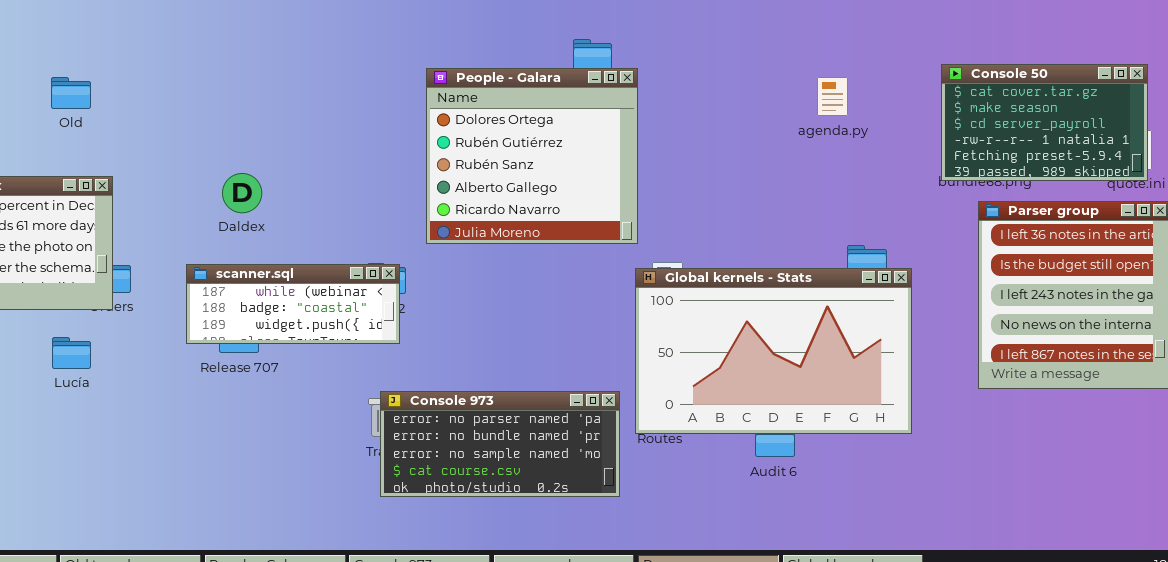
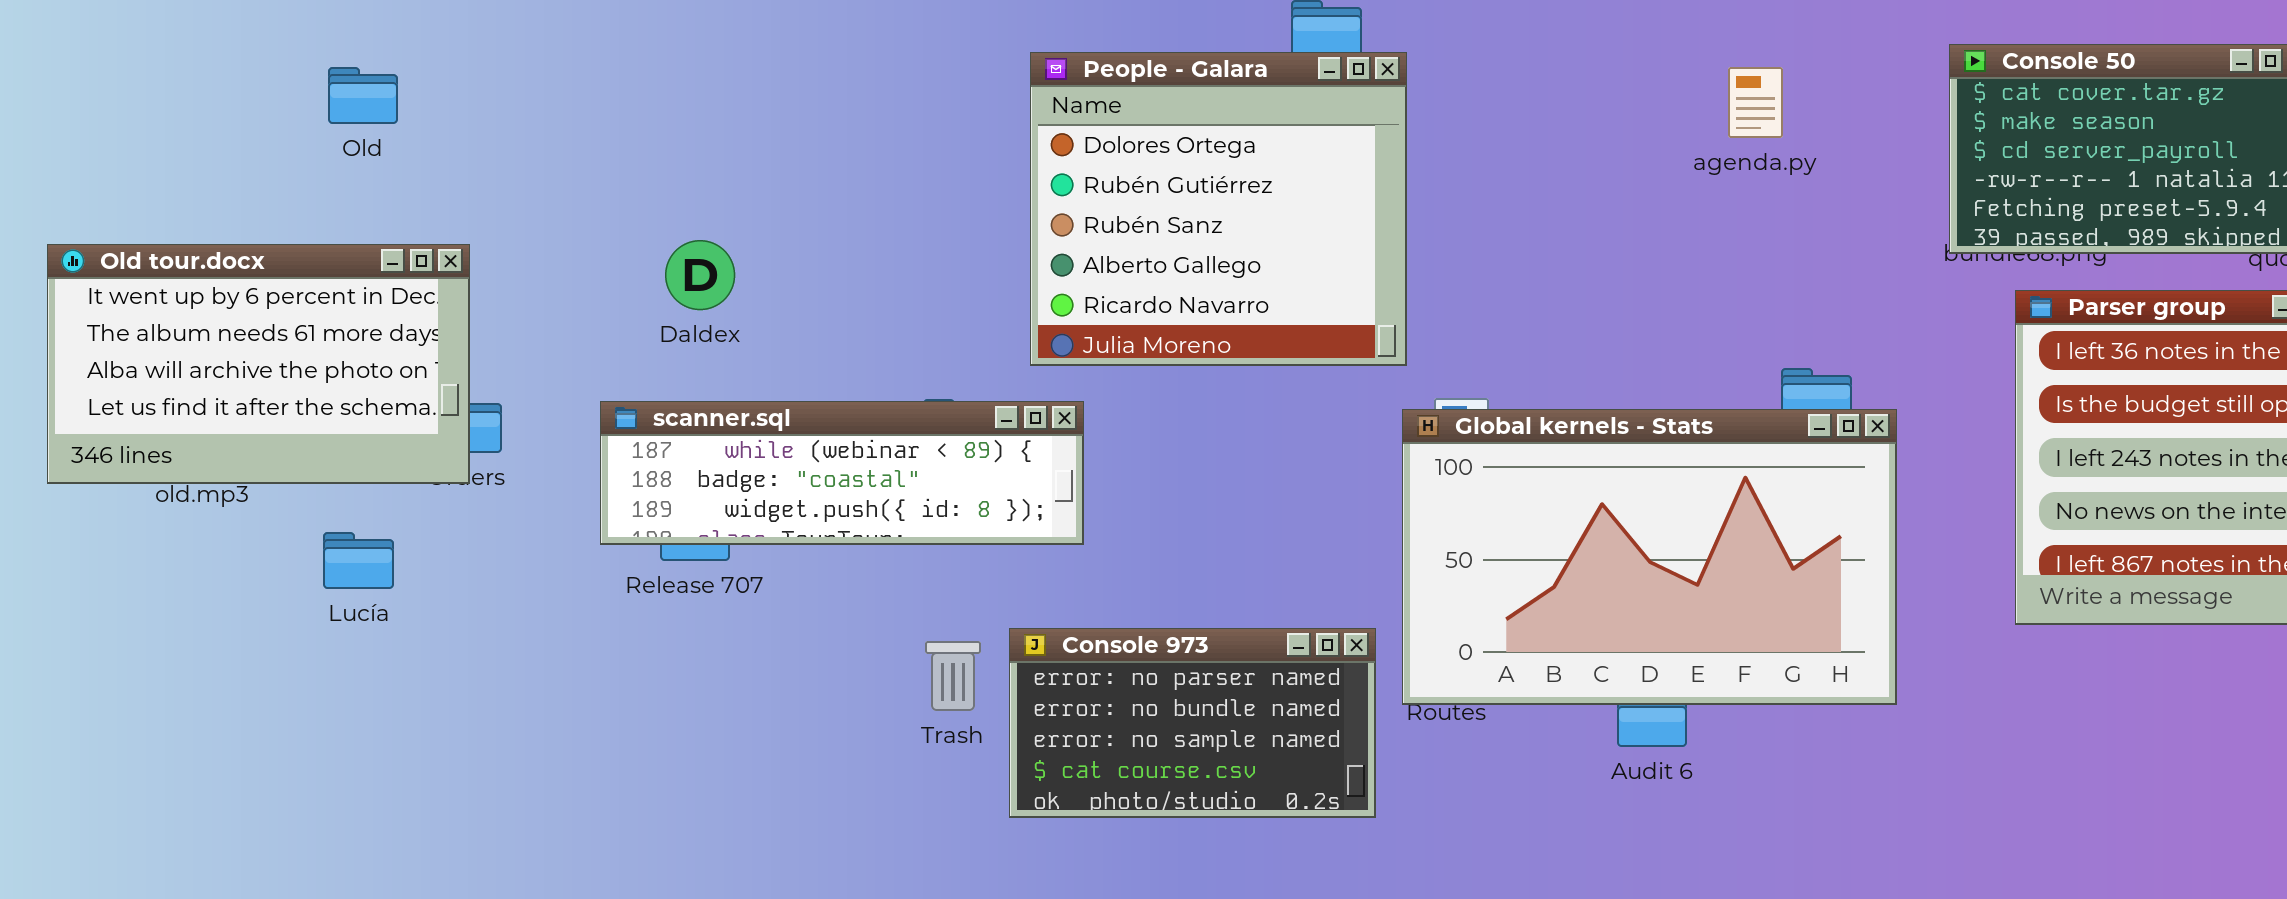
Old: [51,77,91,109] -> [328,67,398,124], moved
scanner.sql: [186,264,400,344] -> [600,401,1084,545], resized
Lucía: [52,337,91,369] -> [323,532,394,589], moved
Console 973: [380,391,620,497] -> [1009,628,1376,818], resized

